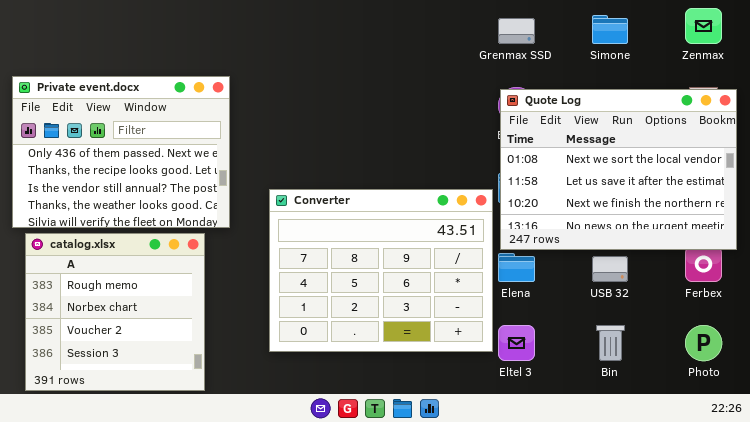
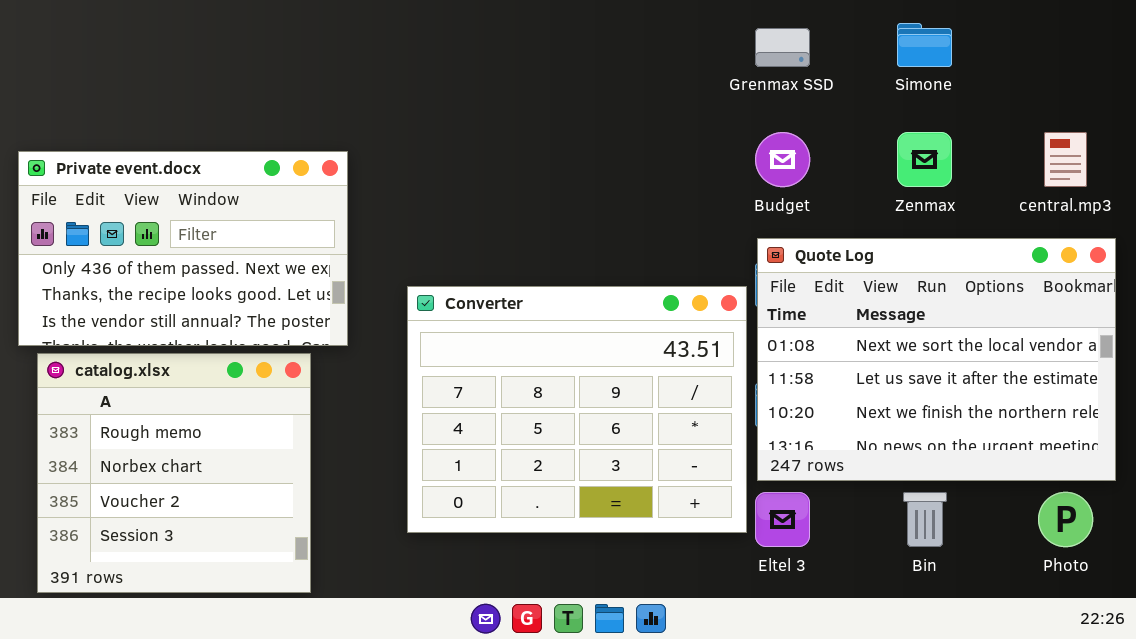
Zenmax: [685,8,722,44] -> [897,132,952,187], moved
Private event.docx: [12,76,230,228] -> [18,151,348,346], resized
Quote Log: [500,89,737,250] -> [757,238,1116,481], moved

